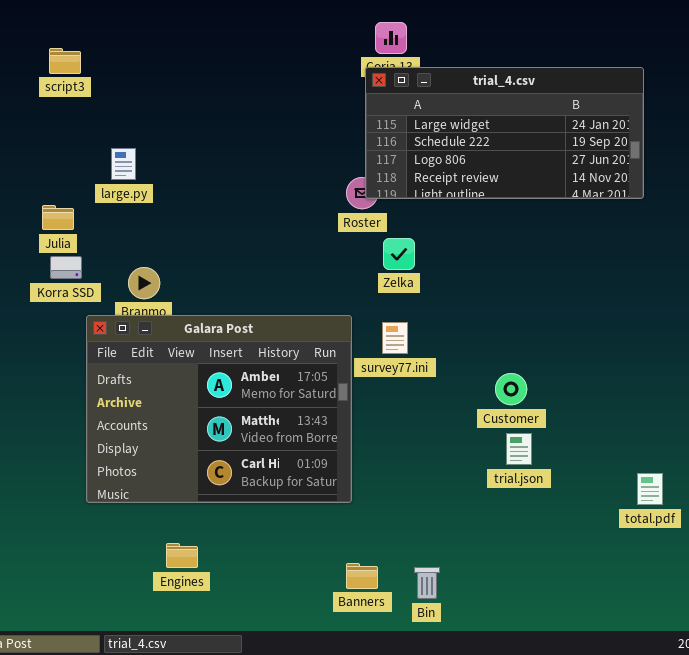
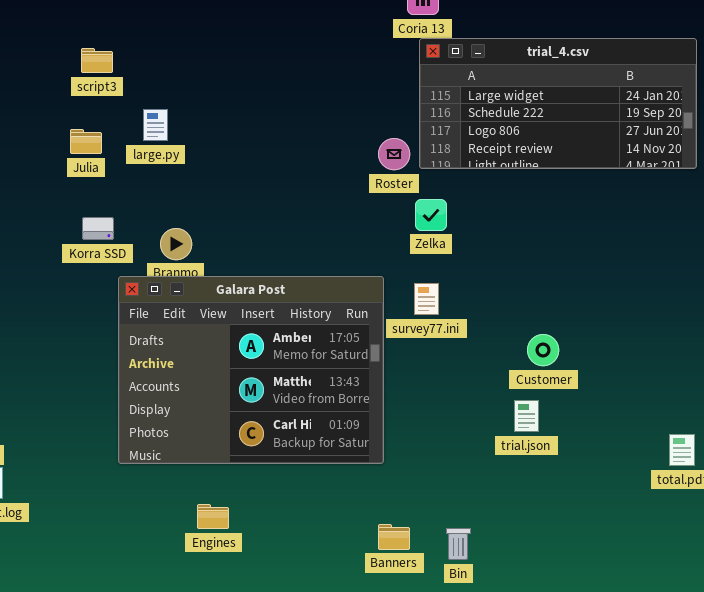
script3: [49,48,81,74] -> [81,48,113,73], moved
trial_4.csv: [365,67,644,199] -> [419,38,697,169], moved
Julia: [42,205,74,230] -> [70,129,102,154], moved
trial.json: [506,433,532,465] -> [514,400,539,432], moved

